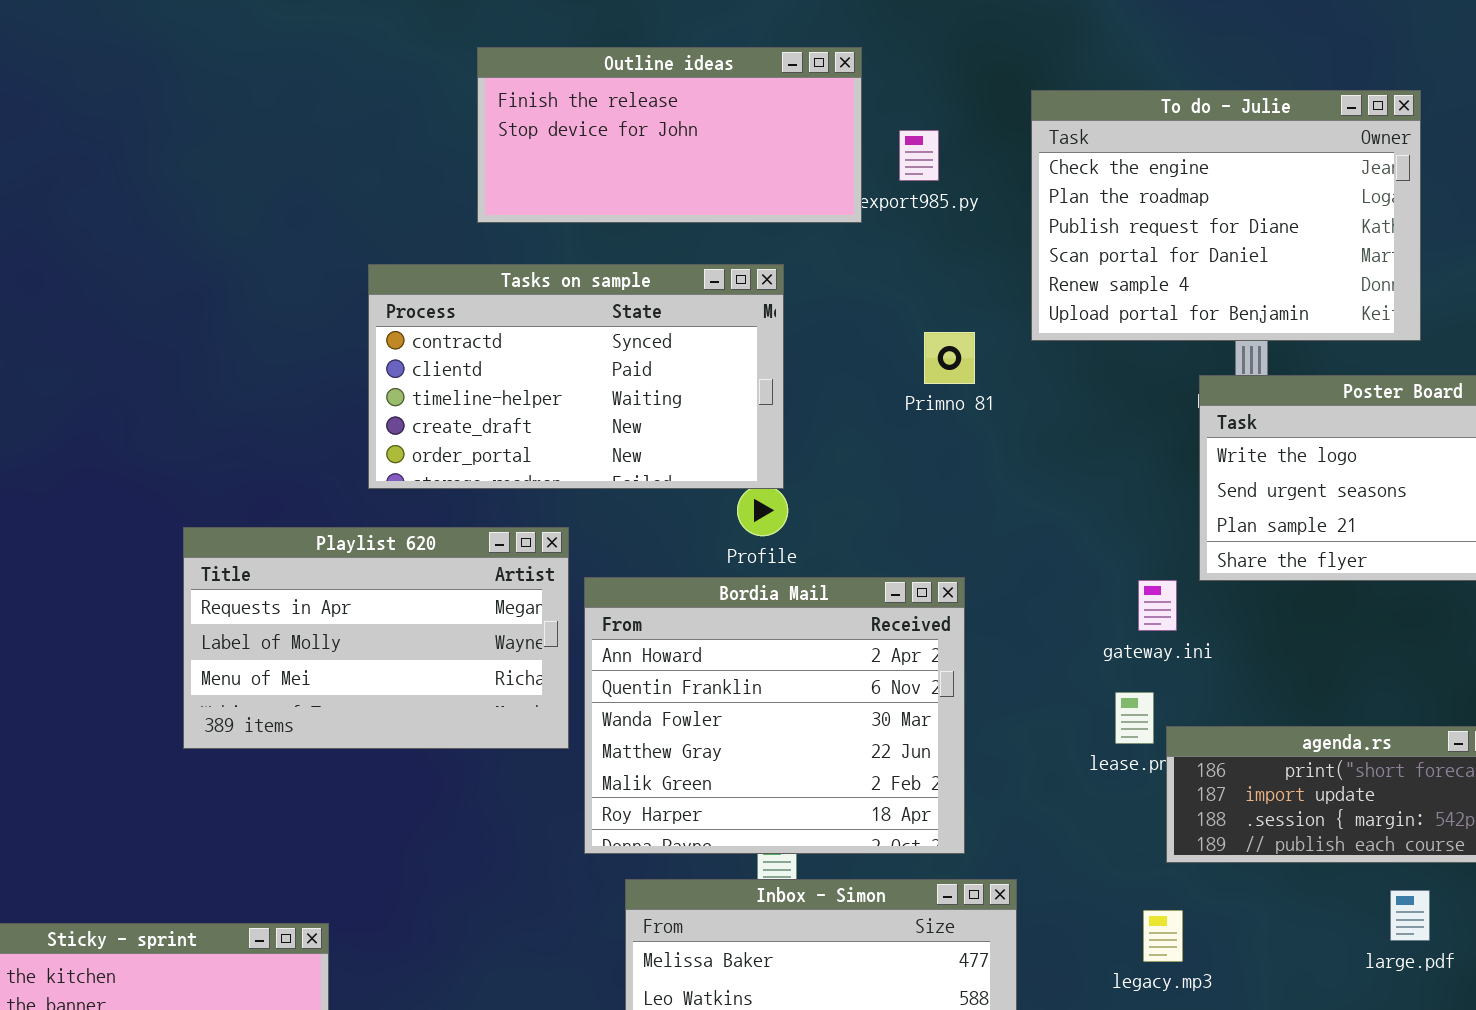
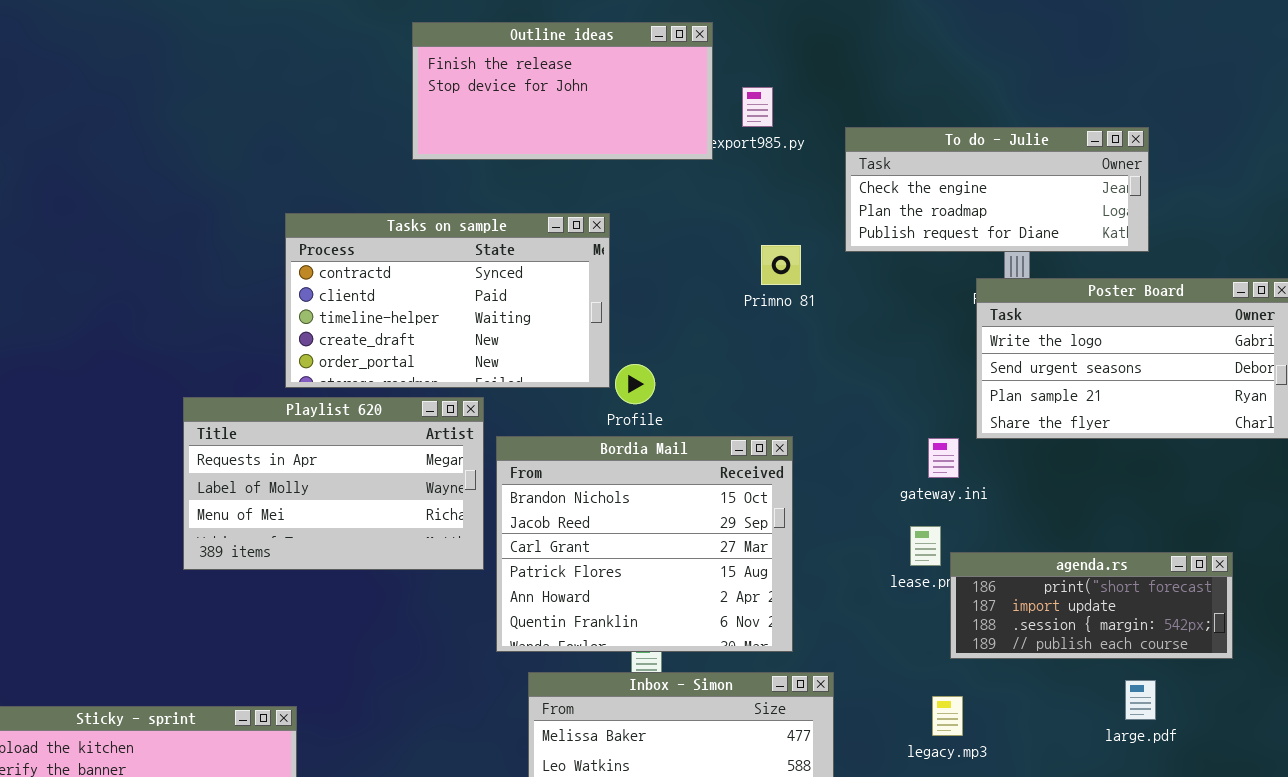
To do - Julie: [1031,90,1421,341] -> [845,127,1149,252], resized
Tasks on sample: [368,264,784,489] -> [285,213,610,388], moved
Bordia Mail: [584,577,965,854] -> [496,436,793,652], scrolled up 4 rows

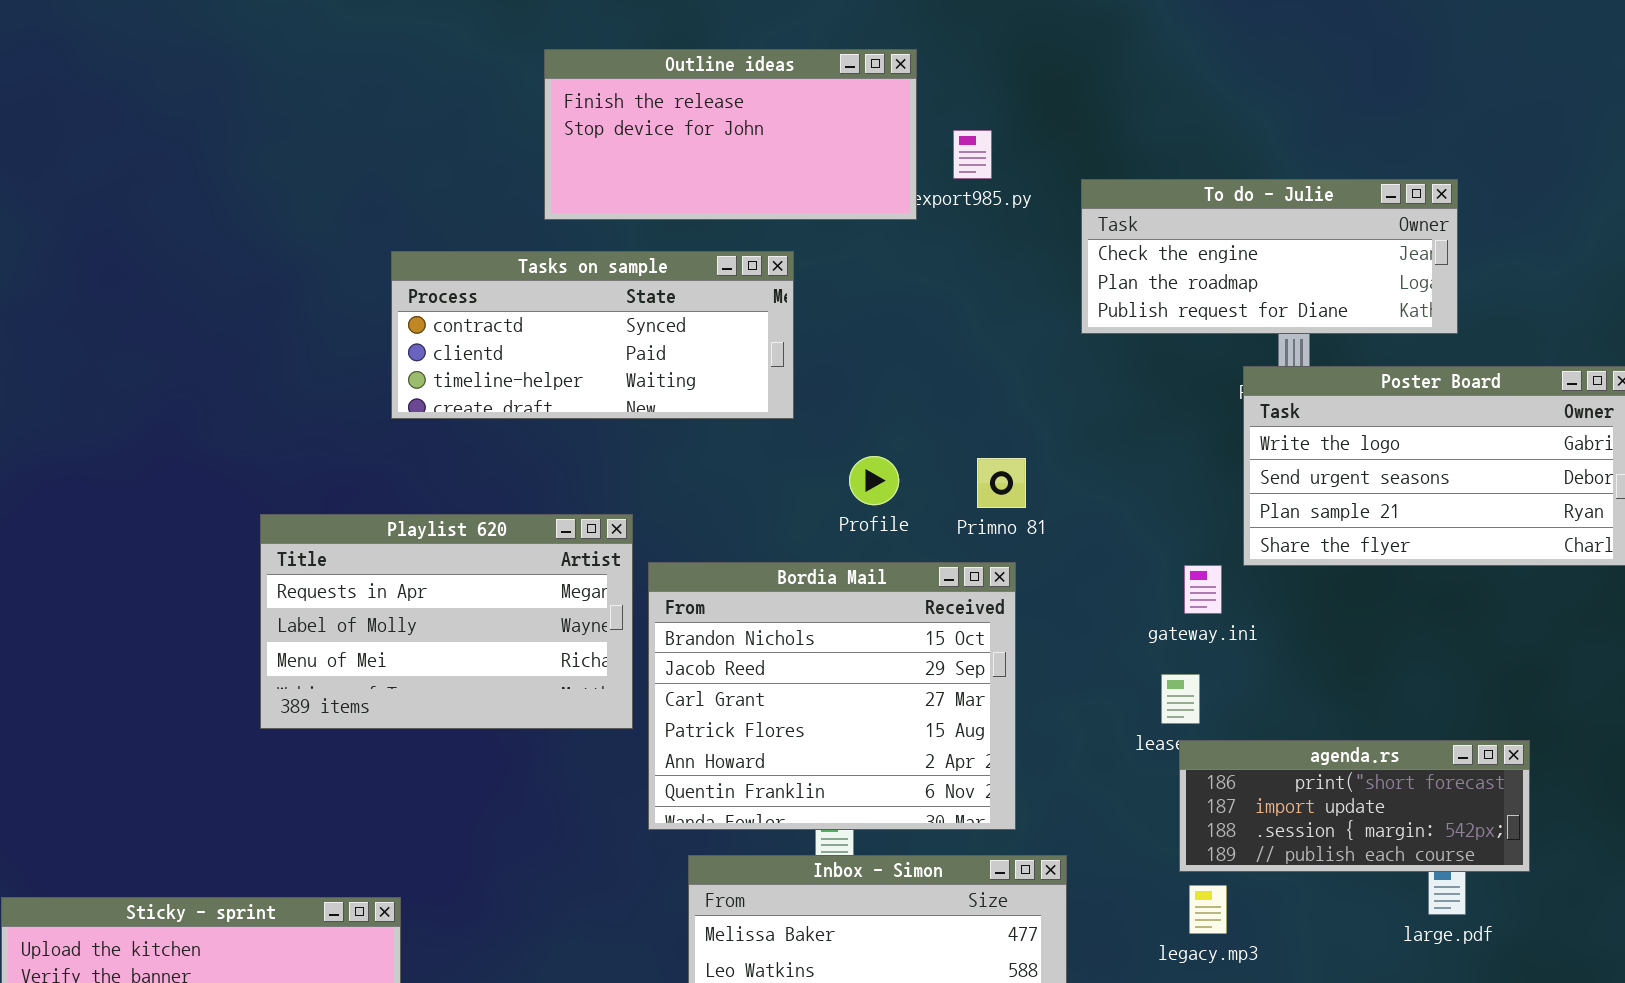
Tasks on sample: [285,213,610,388] -> [391,251,794,419], moved, resized
Primno 81: [761,245,801,285] -> [977,458,1026,508], moved
Profile: [615,364,655,404] -> [849,456,899,505], moved
agenda.rs: [950,552,1233,659] -> [1179,740,1530,872], moved

